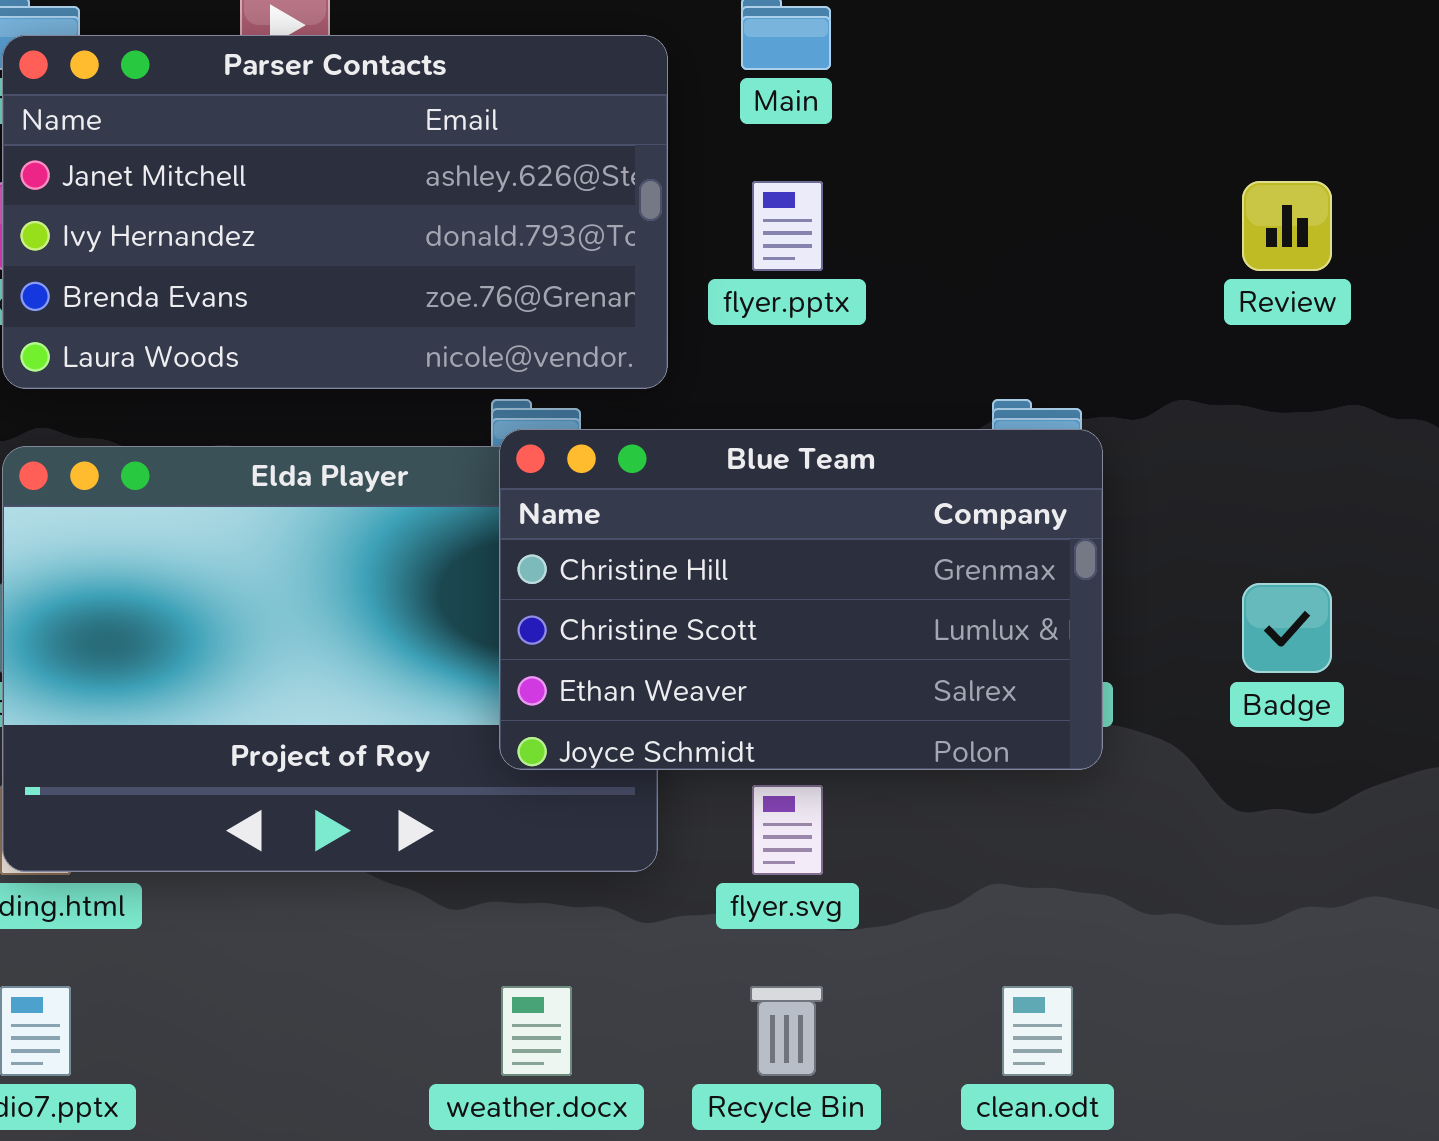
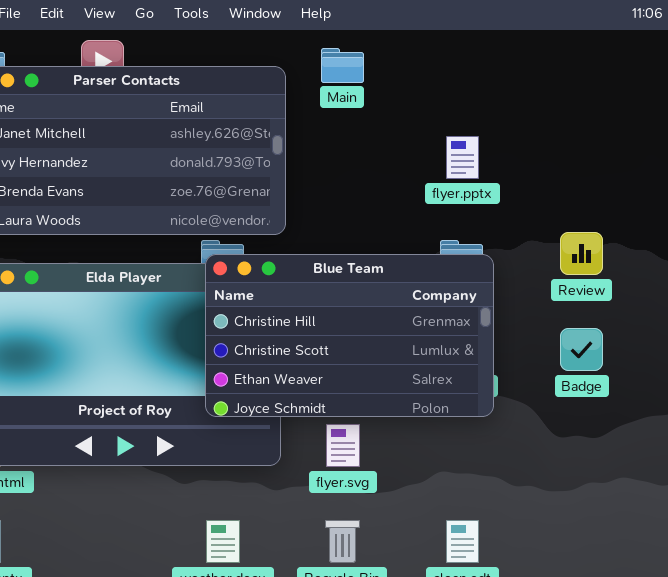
flyer.pptx: [752,181,823,271] -> [446,136,479,179], moved
Review: [1242,181,1332,271] -> [560,232,603,275], moved

